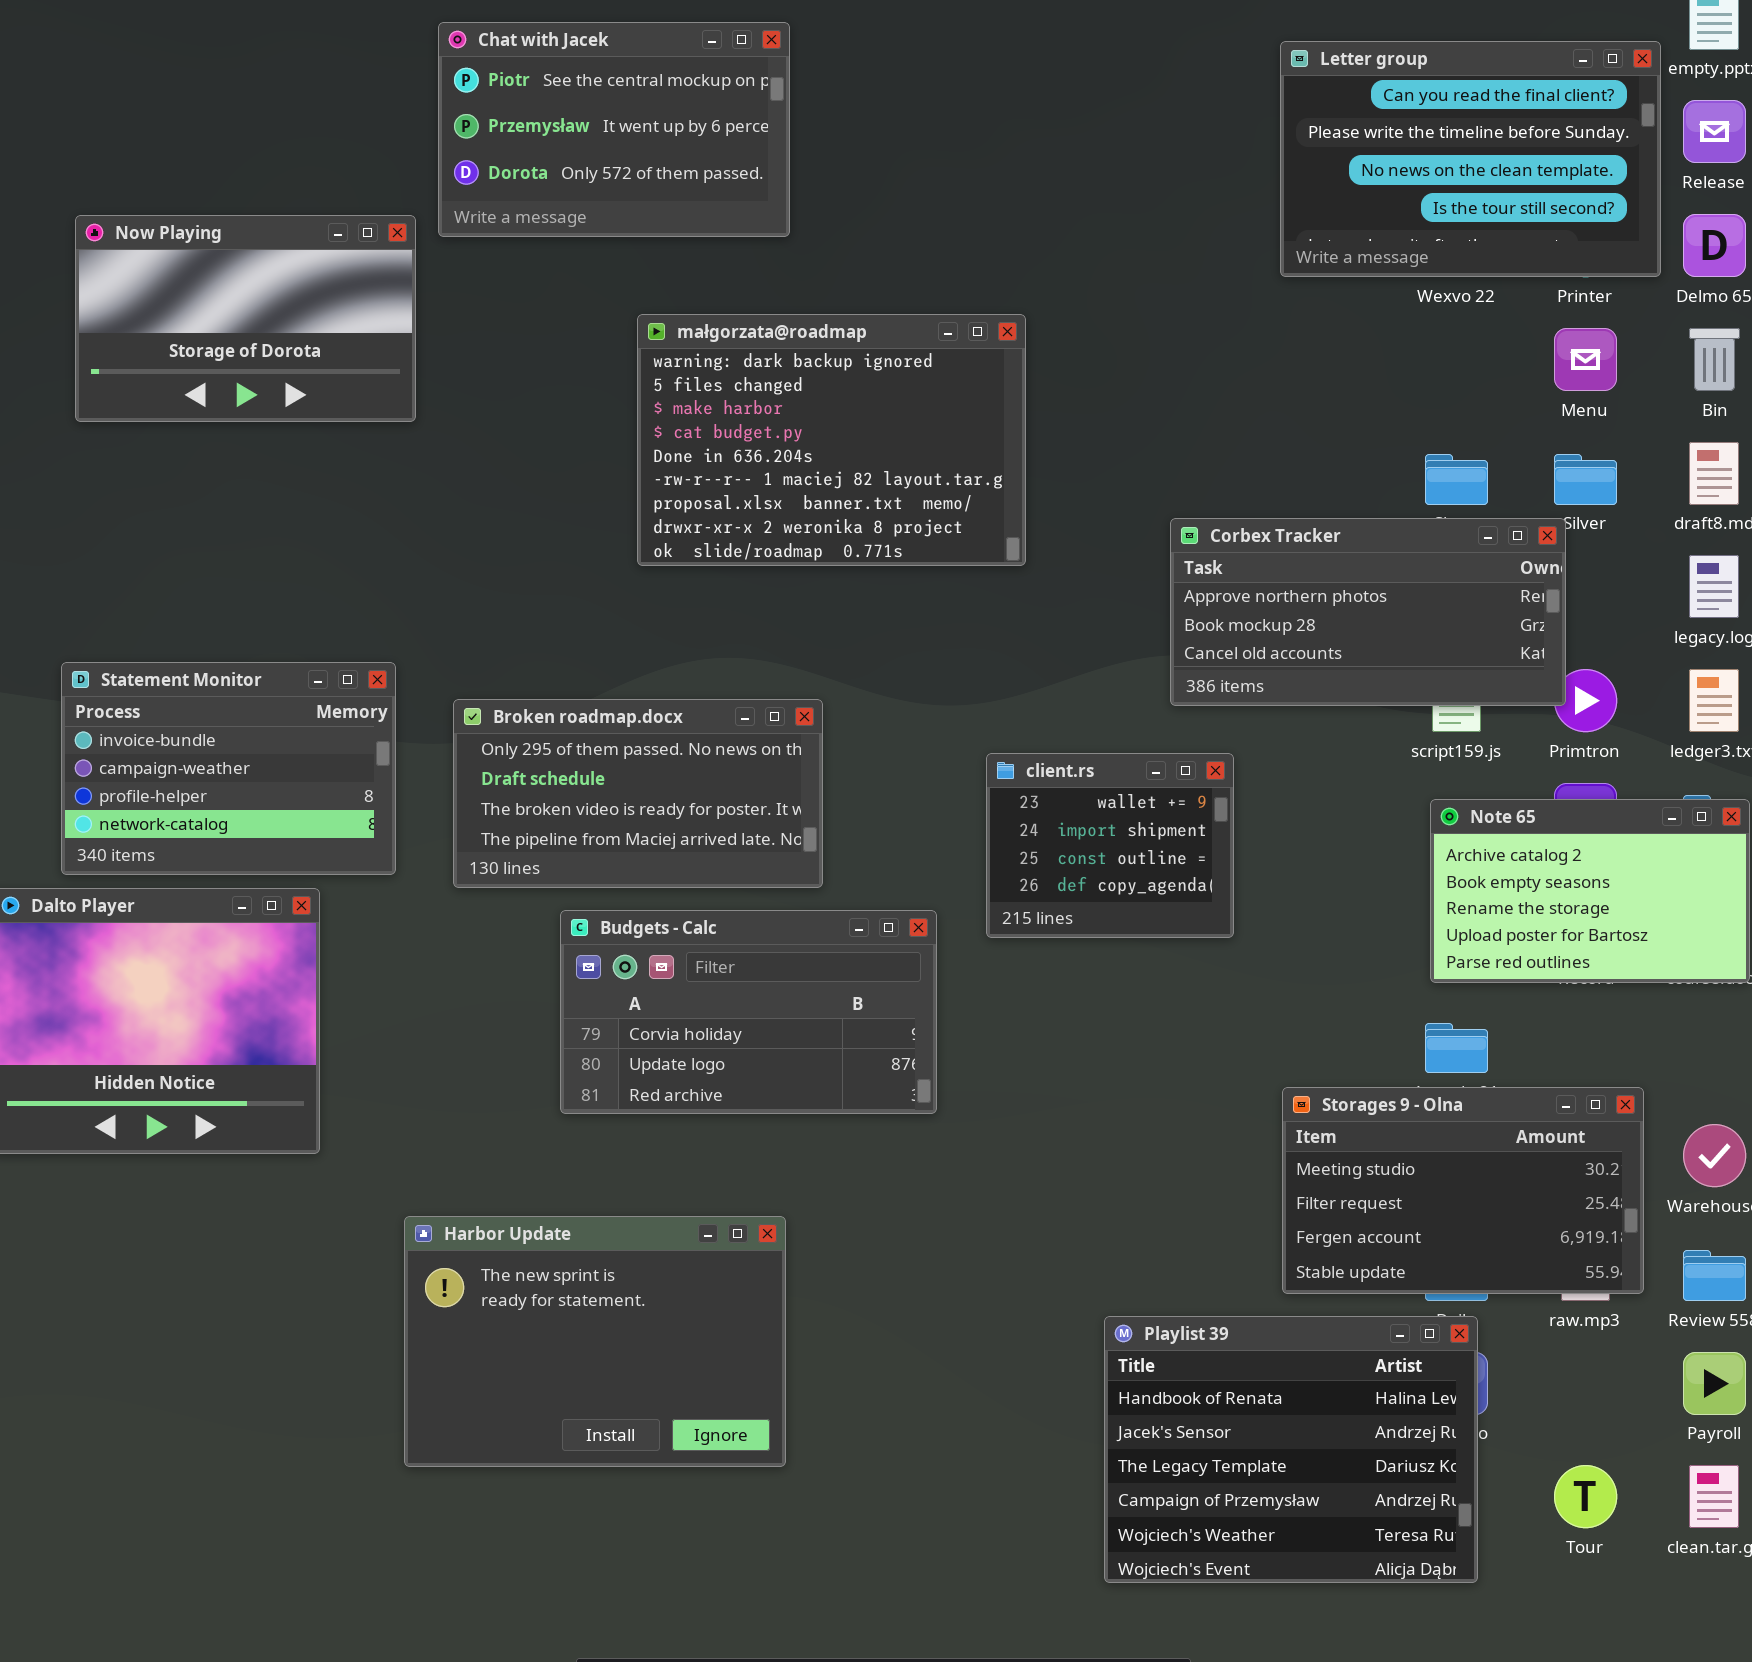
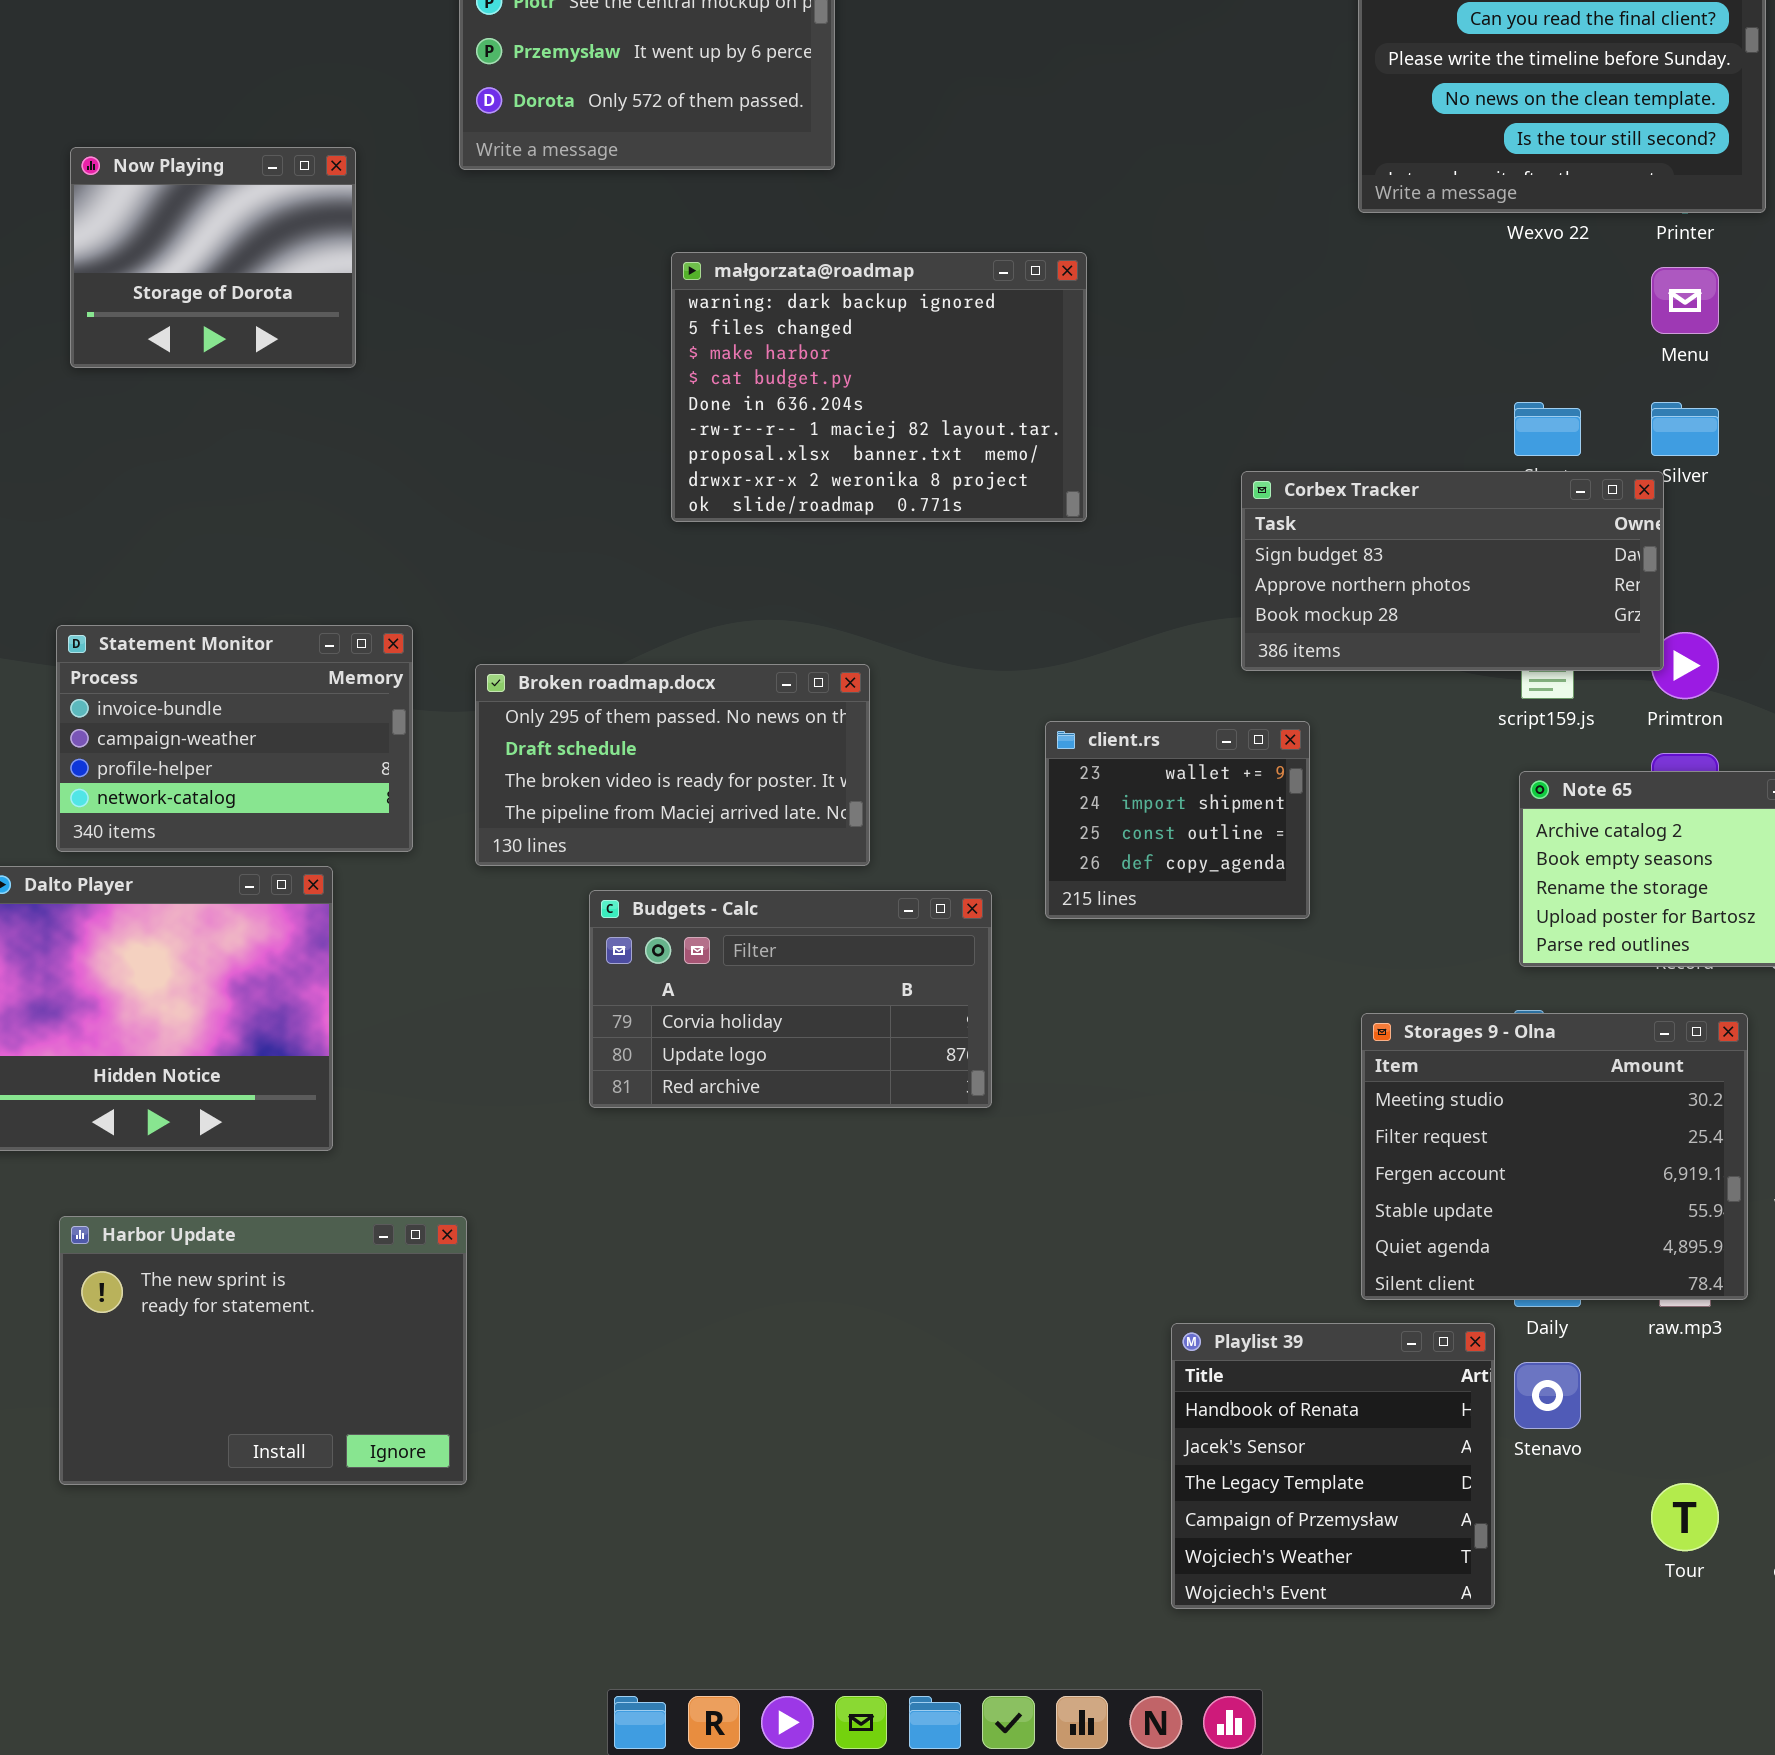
Now Playing: [75,215,416,422] -> [70,147,356,368], resized
Corbex Tracker: [1170,518,1566,706] -> [1241,471,1664,671], scrolled up 1 row
Storages 9 - Olna: [1282,1087,1644,1294] -> [1361,1013,1748,1300], resized
Harbor Update: [404,1216,786,1467] -> [59,1216,467,1485], moved
Playlist 39: [1104,1316,1478,1583] -> [1171,1323,1495,1609], resized

